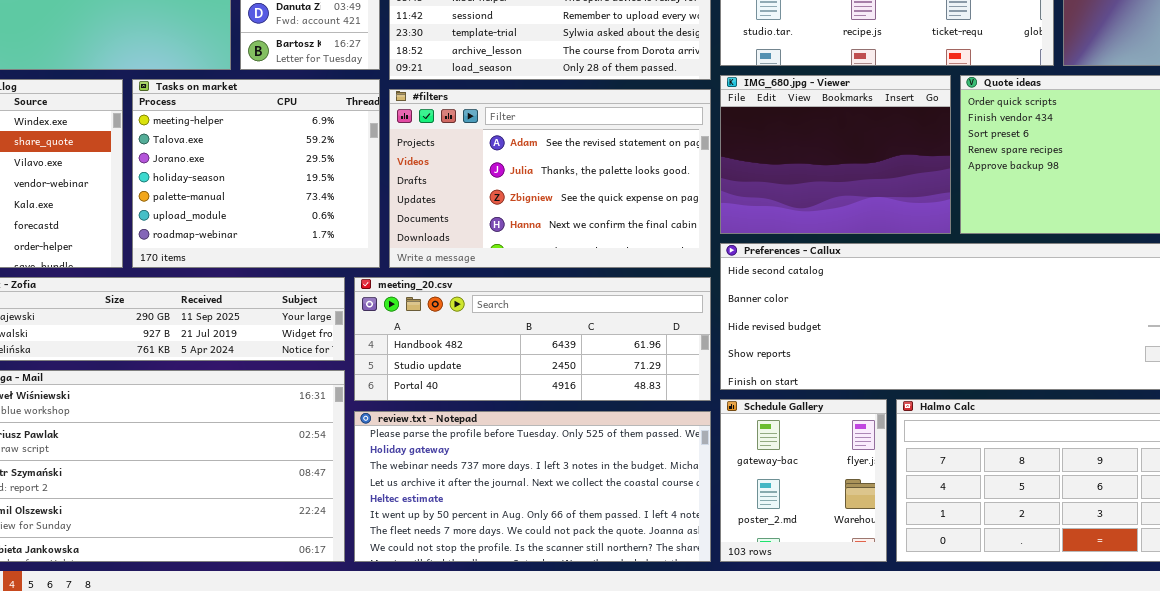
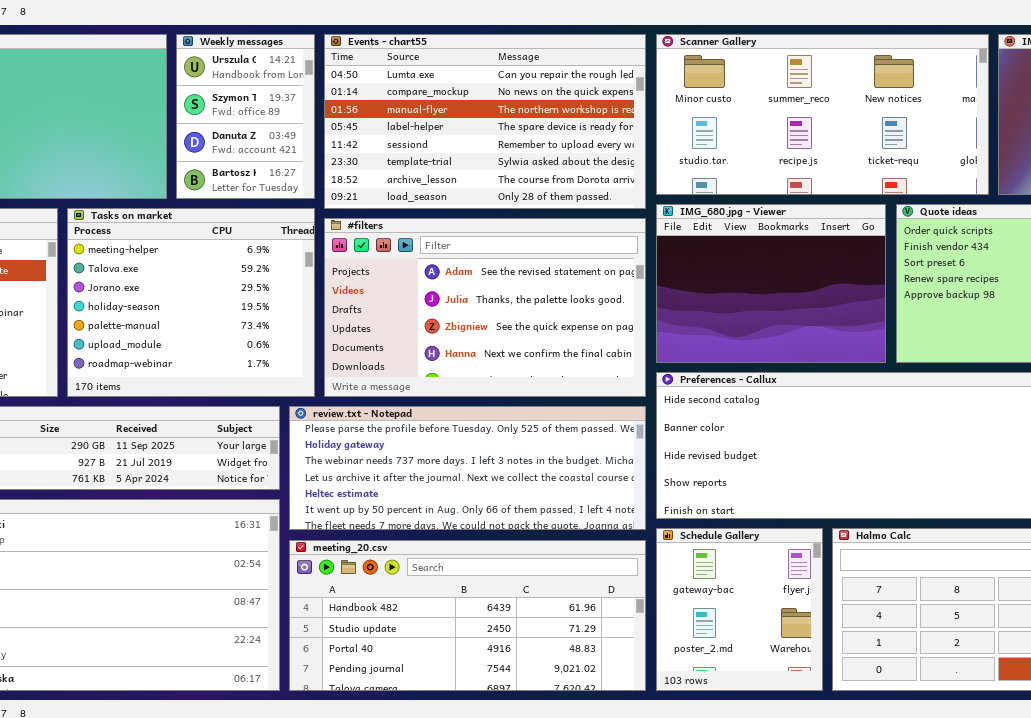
meeting_20.csv: [354,277,711,401] -> [289,540,646,691], moved, resized
review.txt - Notepad: [354,411,711,562] -> [289,406,646,530], moved, resized

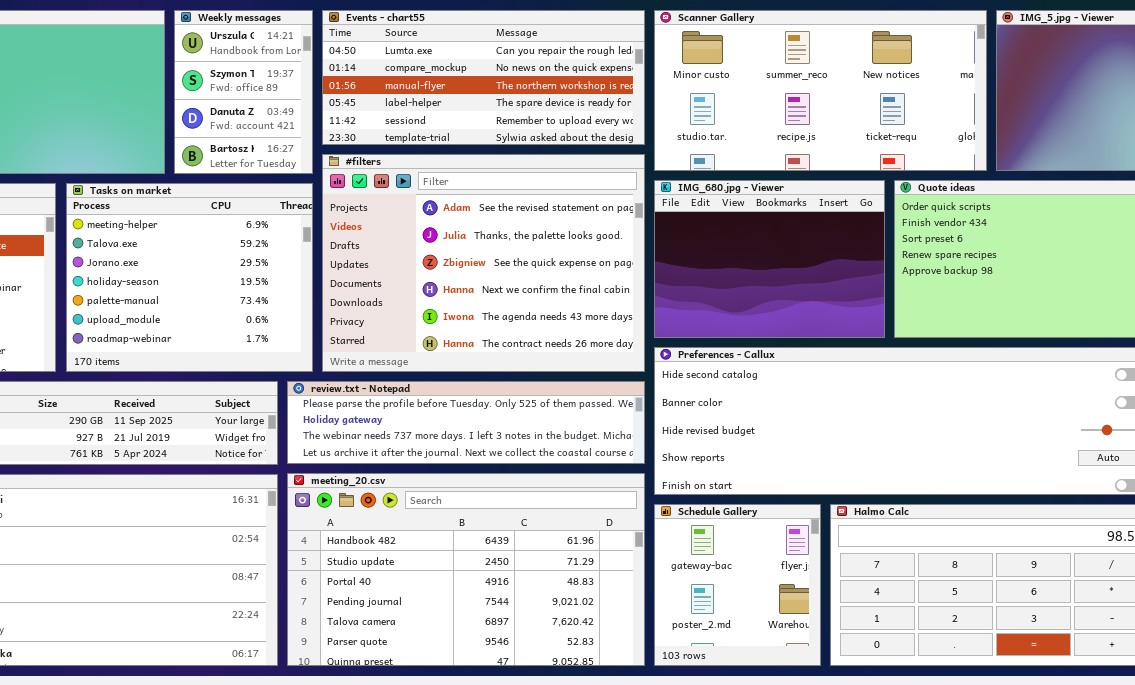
Events - chart55: [324,34,646,209] -> [322,10,645,145], resized
#filters: [324,218,646,397] -> [322,154,645,372], resized
review.txt - Notepad: [289,406,646,530] -> [287,381,645,464], resized
meeting_20.csv: [289,540,646,691] -> [287,473,645,666], resized

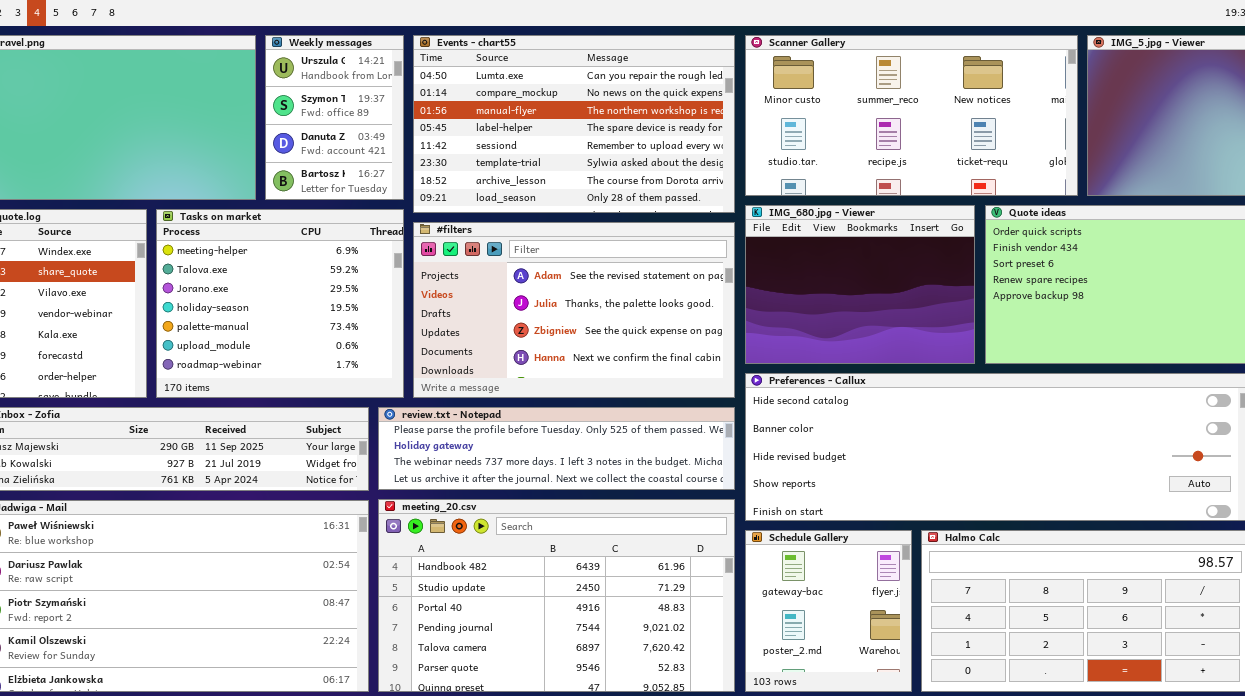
Events - chart55: [322,10,645,145] -> [413,35,735,213], resized
#filters: [322,154,645,372] -> [413,222,735,398], resized

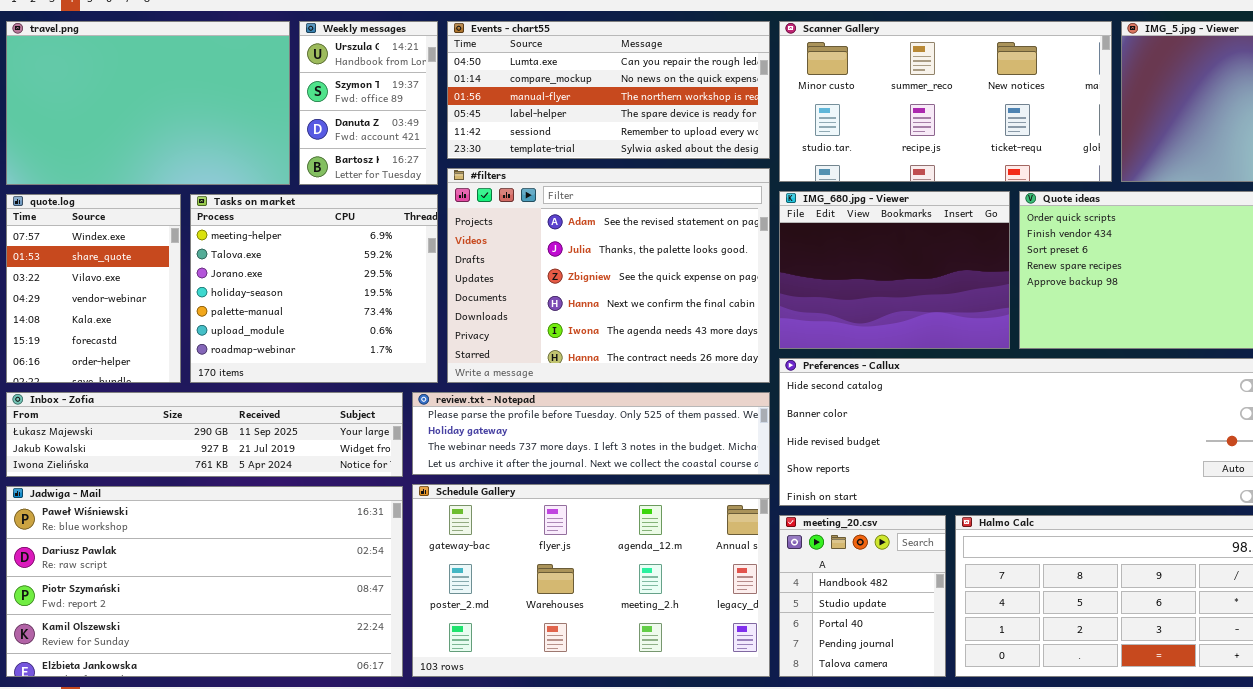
Events - chart55: [413,35,735,213] -> [447,21,770,159], resized
#filters: [413,222,735,398] -> [447,168,770,383], resized
meeting_20.csv: [378,499,735,692] -> [779,515,946,677], moved, resized
Schedule Gallery: [745,530,912,692] -> [412,484,770,677], moved, resized

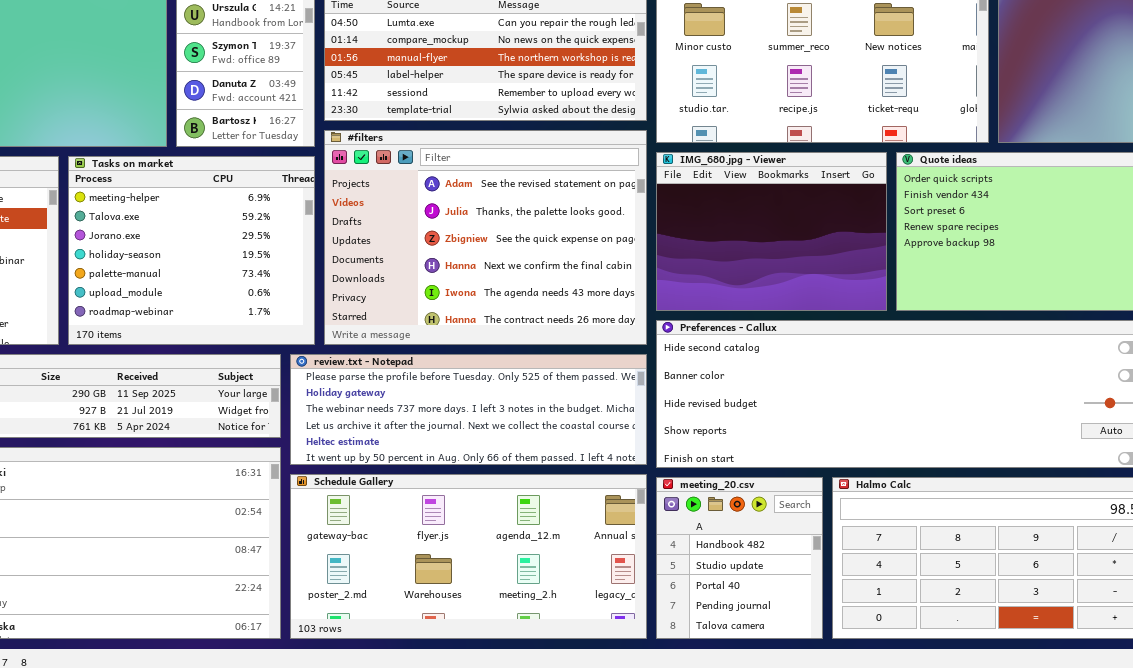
review.txt - Notepad: [412,392,770,475] -> [290,354,647,465], resized
Schedule Gallery: [412,484,770,677] -> [290,474,647,639], resized

